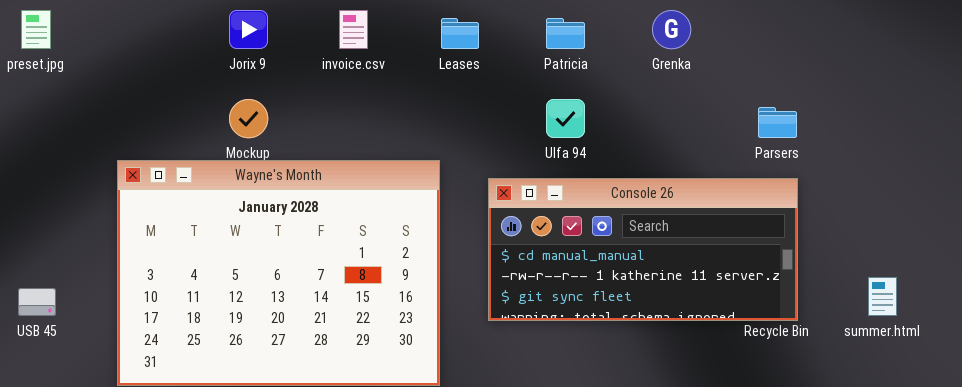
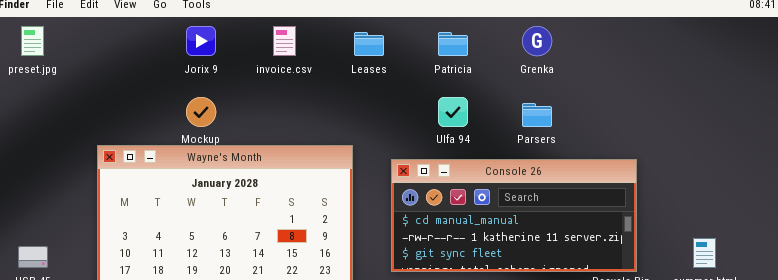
Parsers: [758,107,797,138] -> [522,103,552,127], moved

